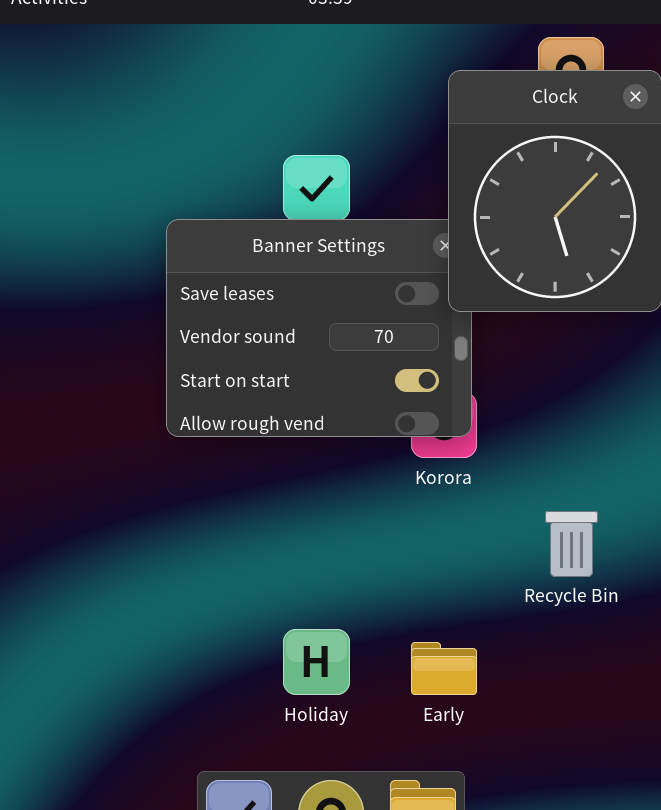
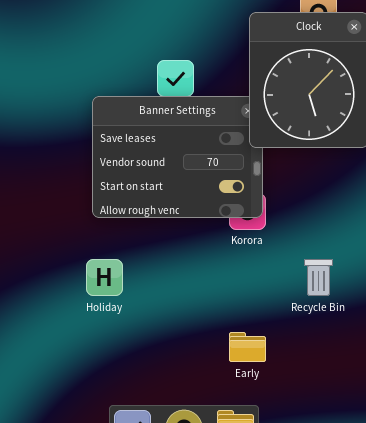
Holiday: [283,629,350,695] -> [86,259,123,296], moved

